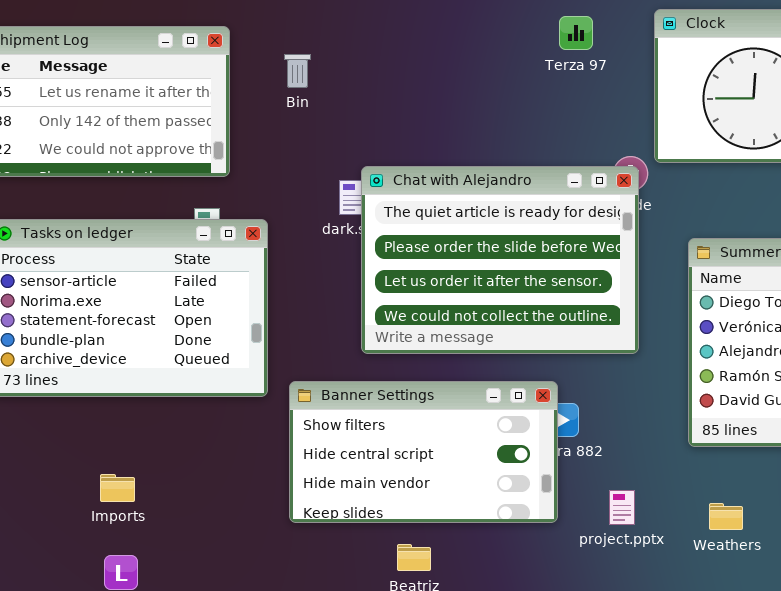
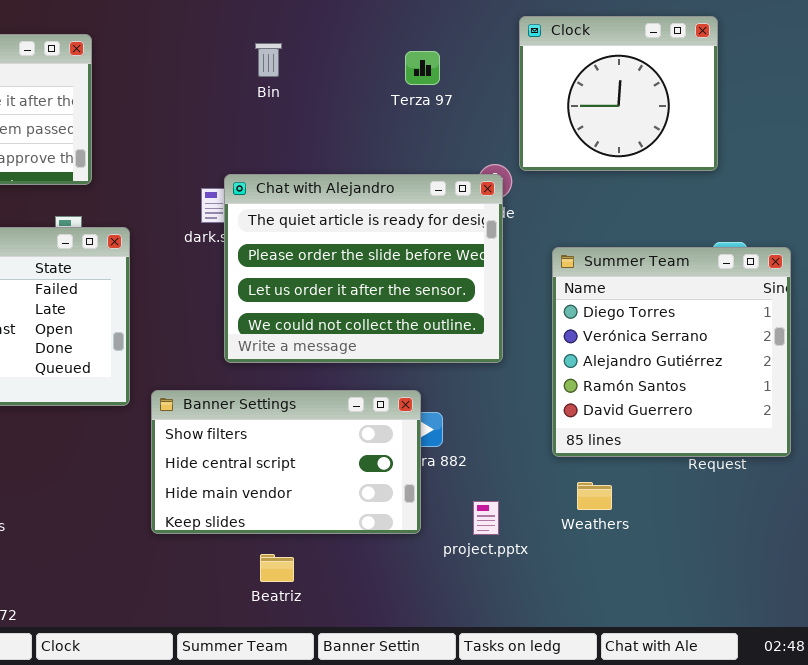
Terza 97: [559,16,593,50] -> [405,51,440,85], moved
Bin: [284,54,311,88] -> [255,43,282,77], moved
Weathers: [709,503,743,530] -> [577,482,612,510], moved

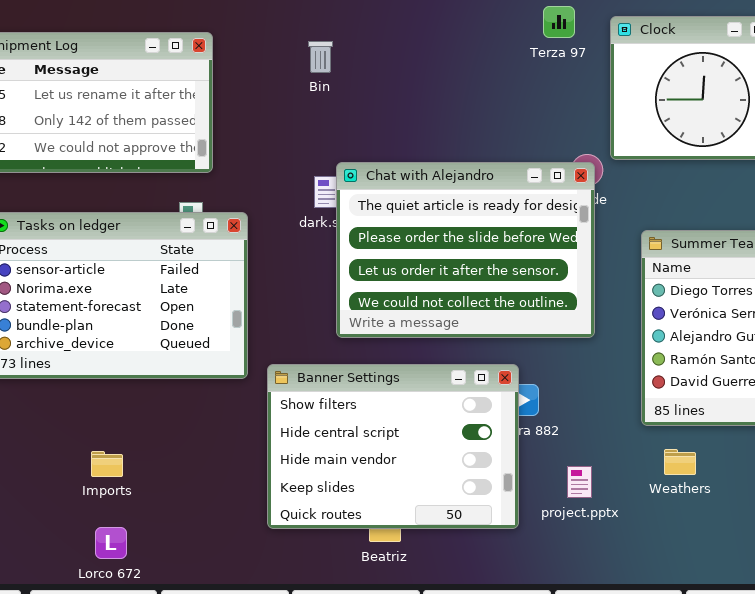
Bin: [255,43,282,77] -> [308,41,333,73], moved
Terza 97: [405,51,440,85] -> [543,6,575,38], moved
Banner Settings: [151,390,421,534] -> [267,364,519,529], resized

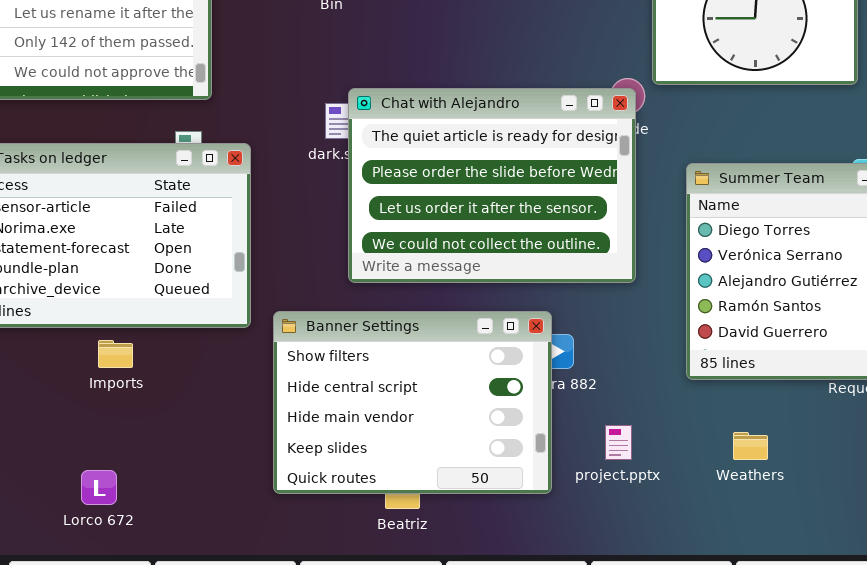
Weathers: [664,449,696,475] -> [733,432,768,460], moved
Imports: [91,451,123,477] -> [98,340,133,368], moved
Lorco 672: [95,527,127,559] -> [81,470,117,505], moved

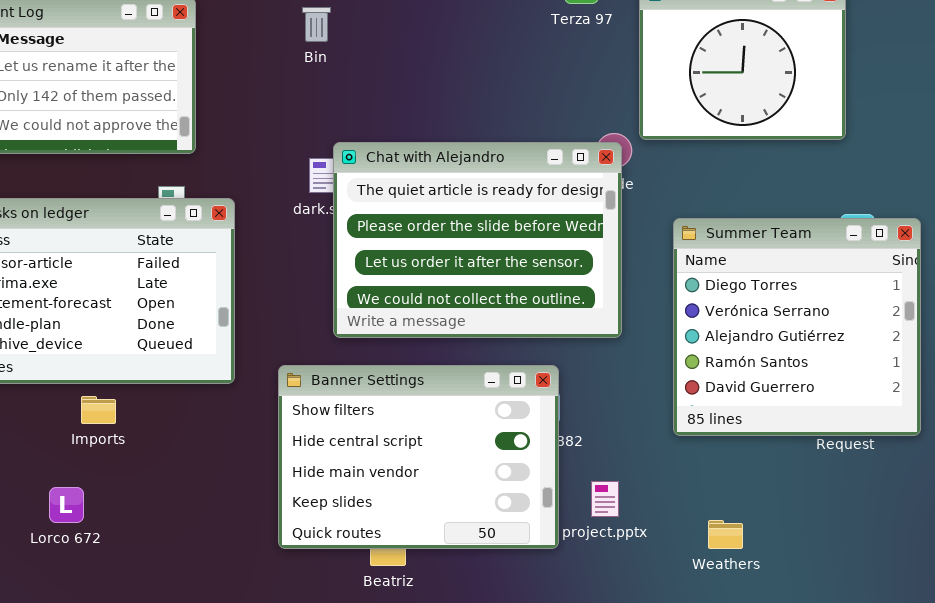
Banner Settings: [273,311,552,494] -> [278,365,559,549], moved
Weathers: [733,432,768,460] -> [708,520,743,549], moved
Lorco 672: [81,470,117,505] -> [49,487,84,523], moved

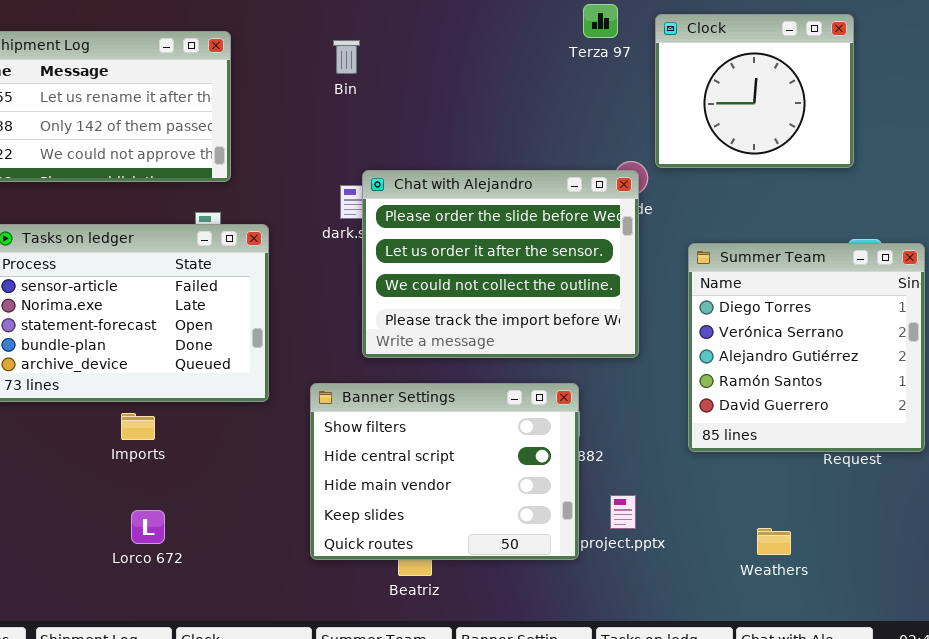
Chat with Alejandro: [333,142,622,338] -> [362,170,639,358], scrolled down 1 row
Lorco 672: [49,487,84,523] -> [131,510,165,544], moved
Weathers: [708,520,743,549] -> [757,528,791,555], moved

